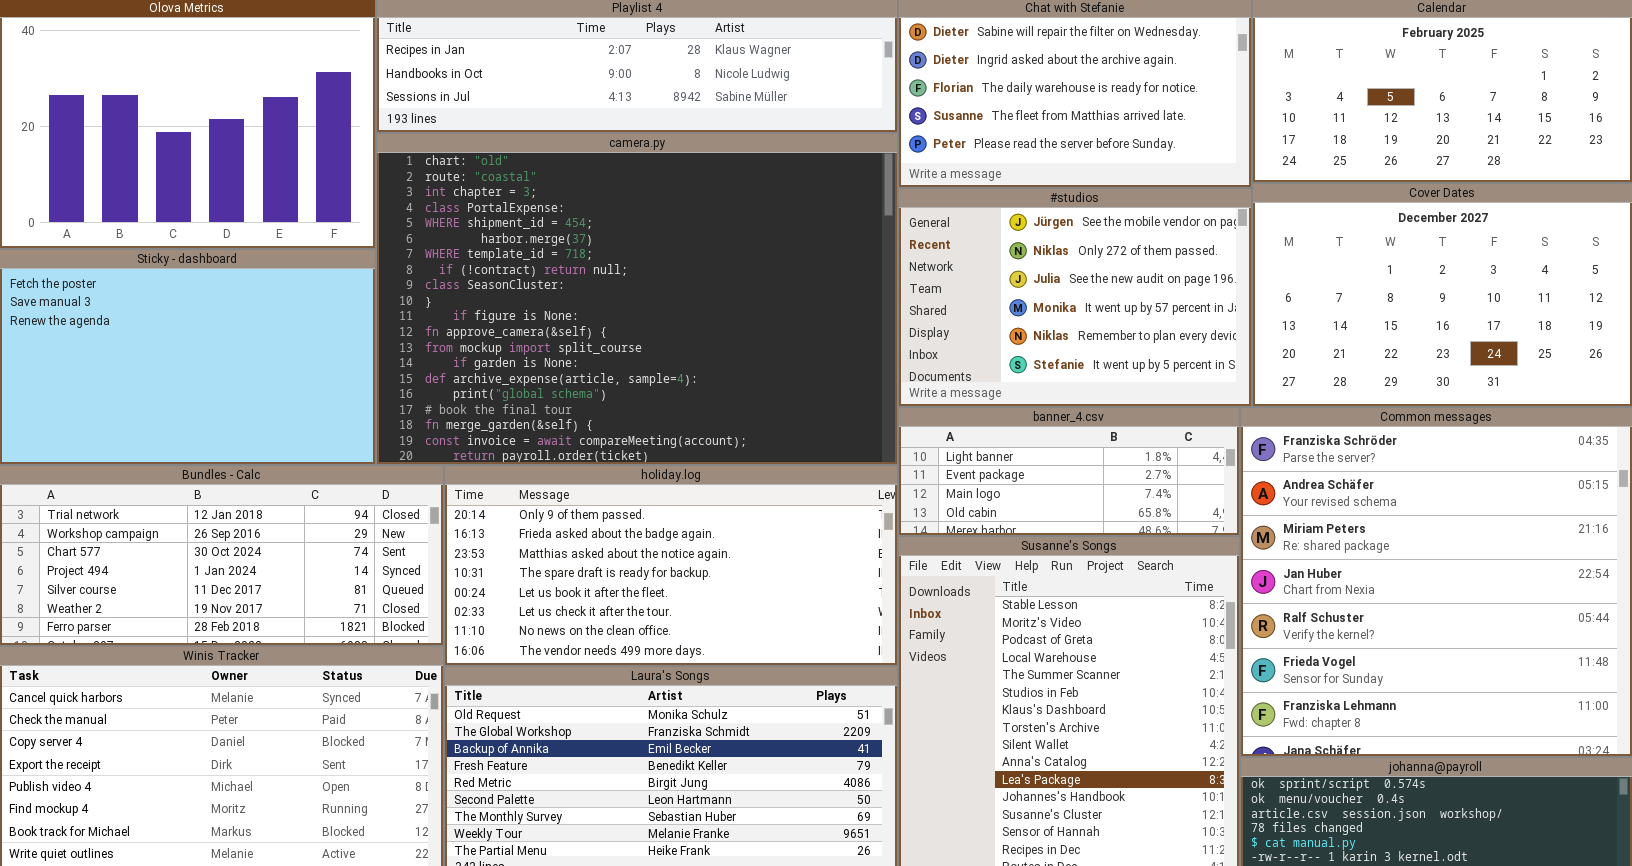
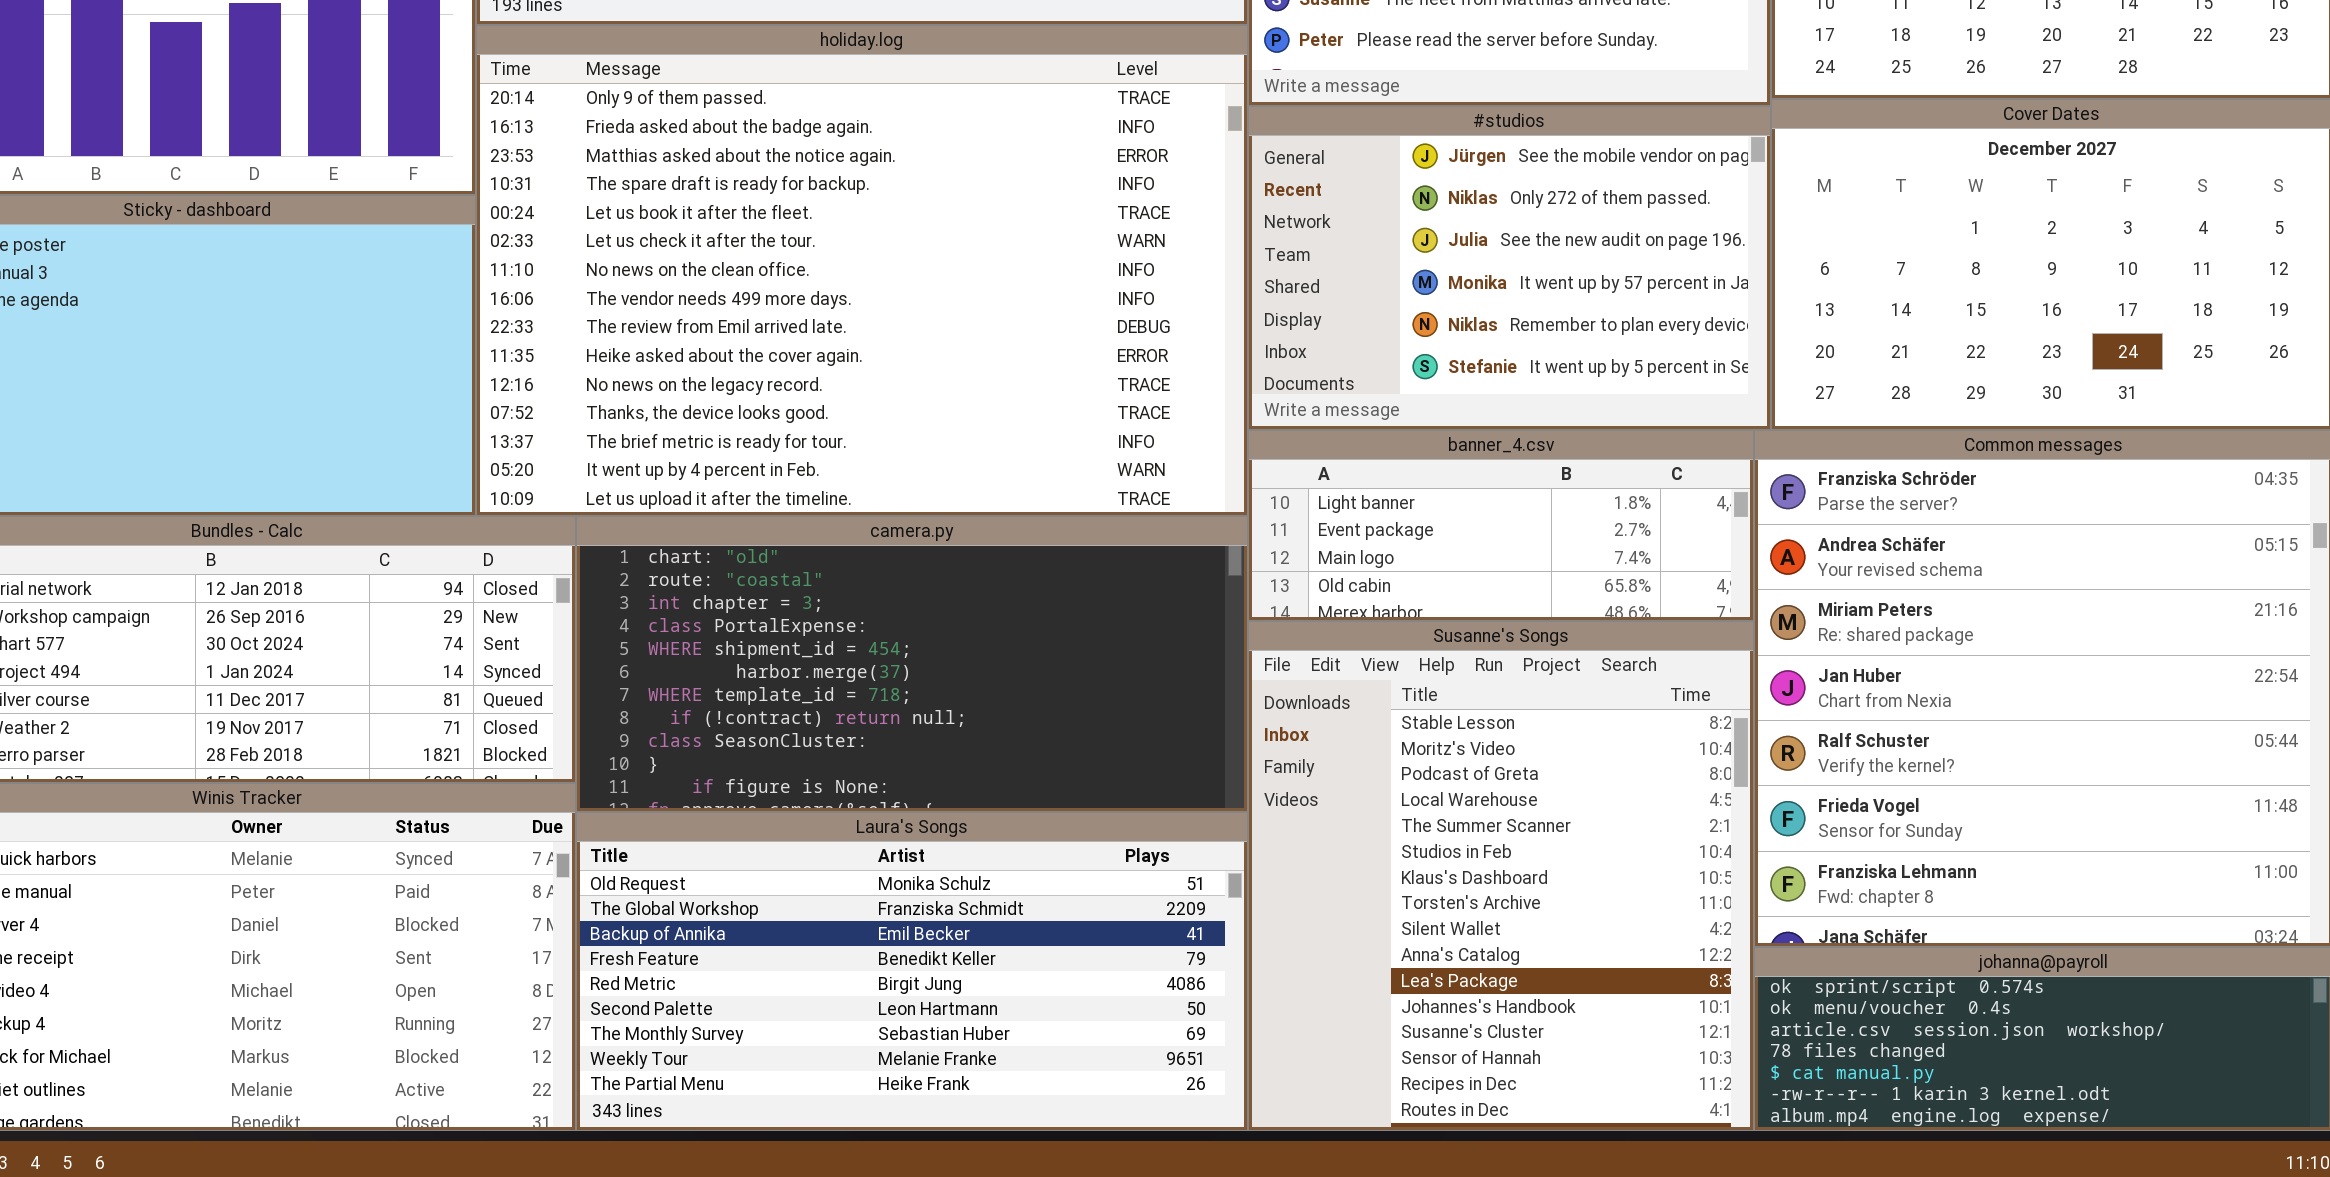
camera.py: [376,133,898,465] -> [576,516,1248,812], moved, resized
holiday.log: [444,465,898,666] -> [476,25,1248,516], moved, resized

